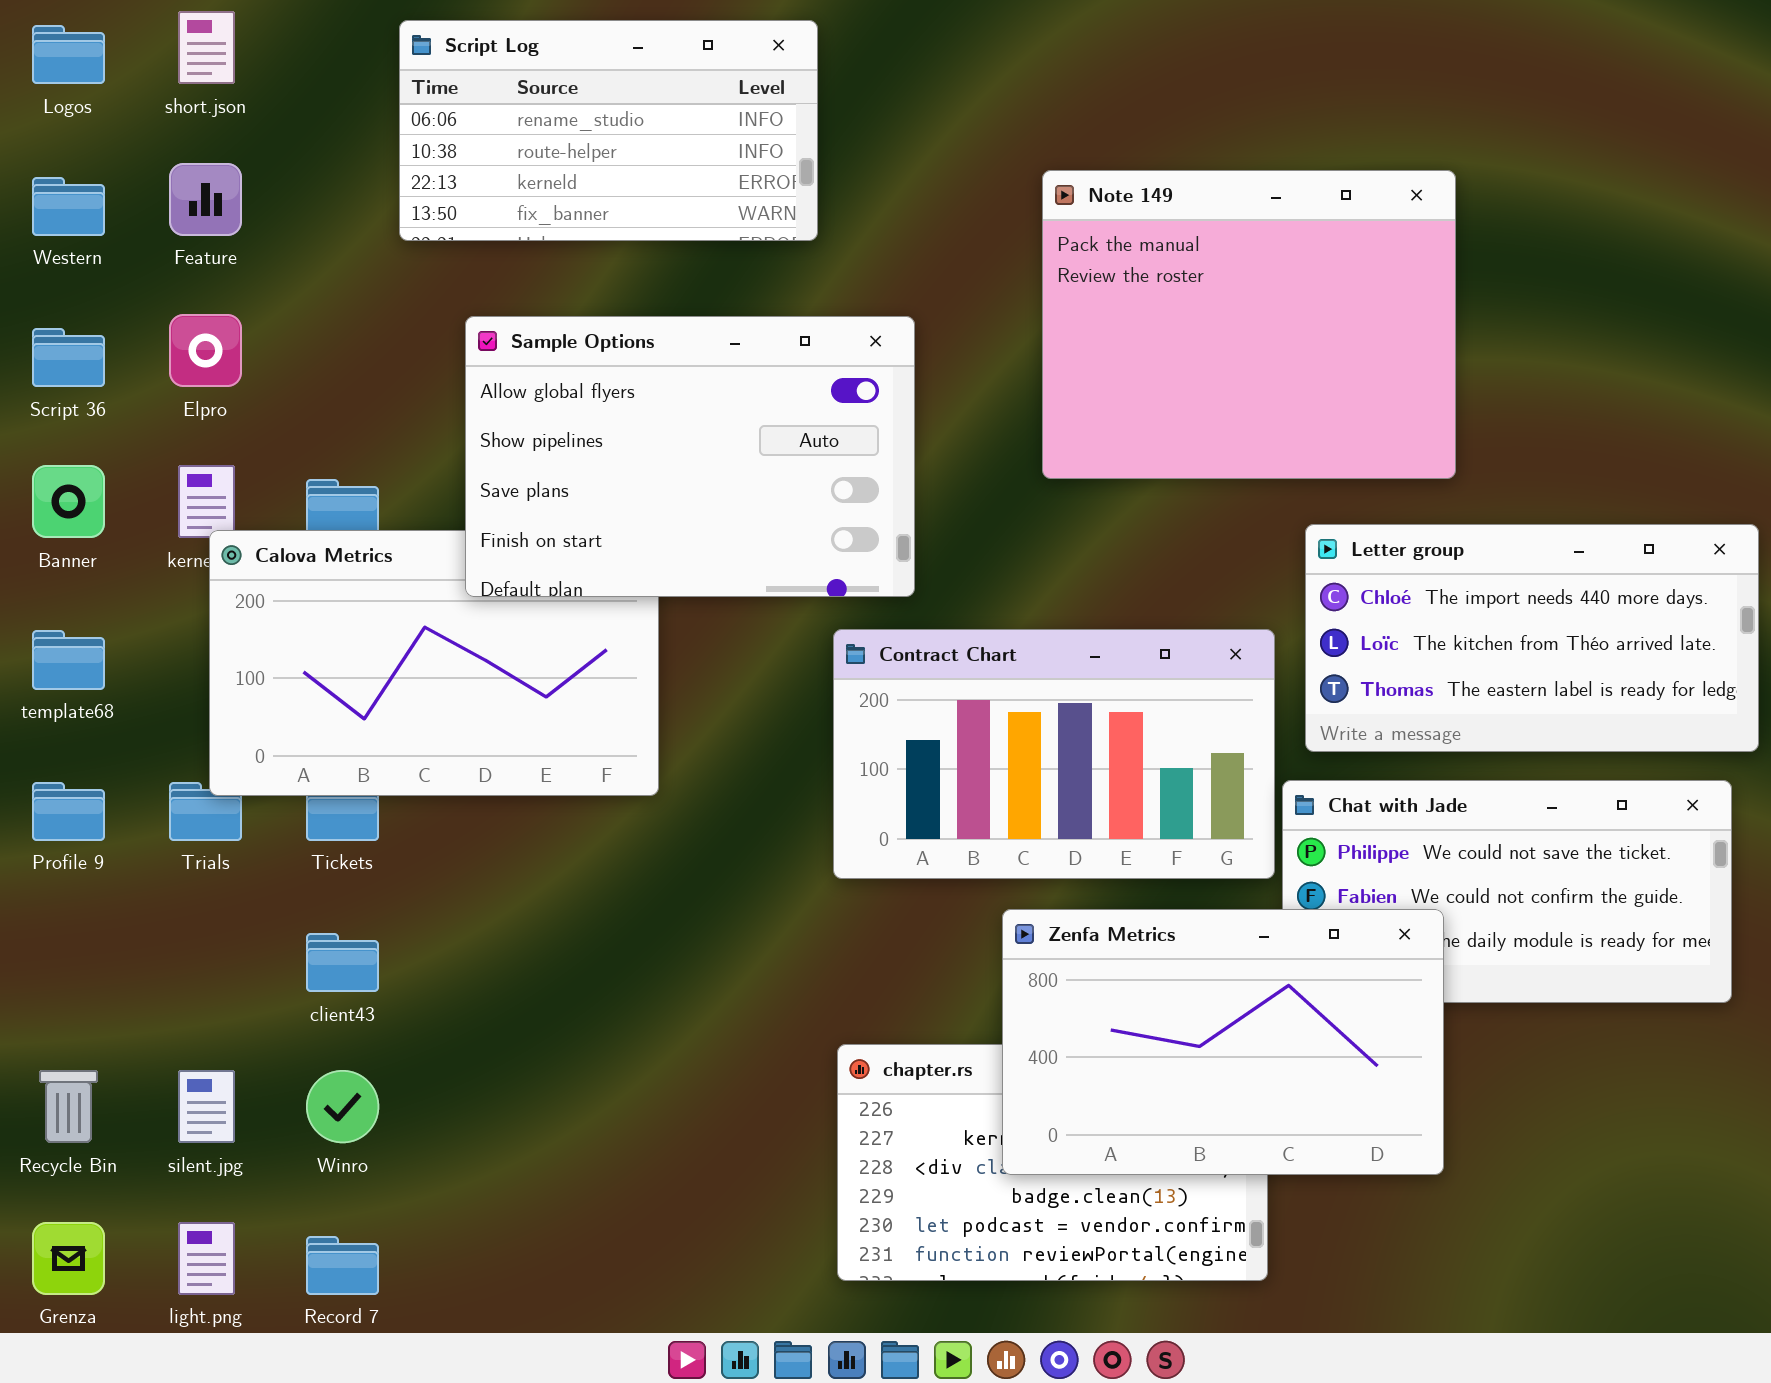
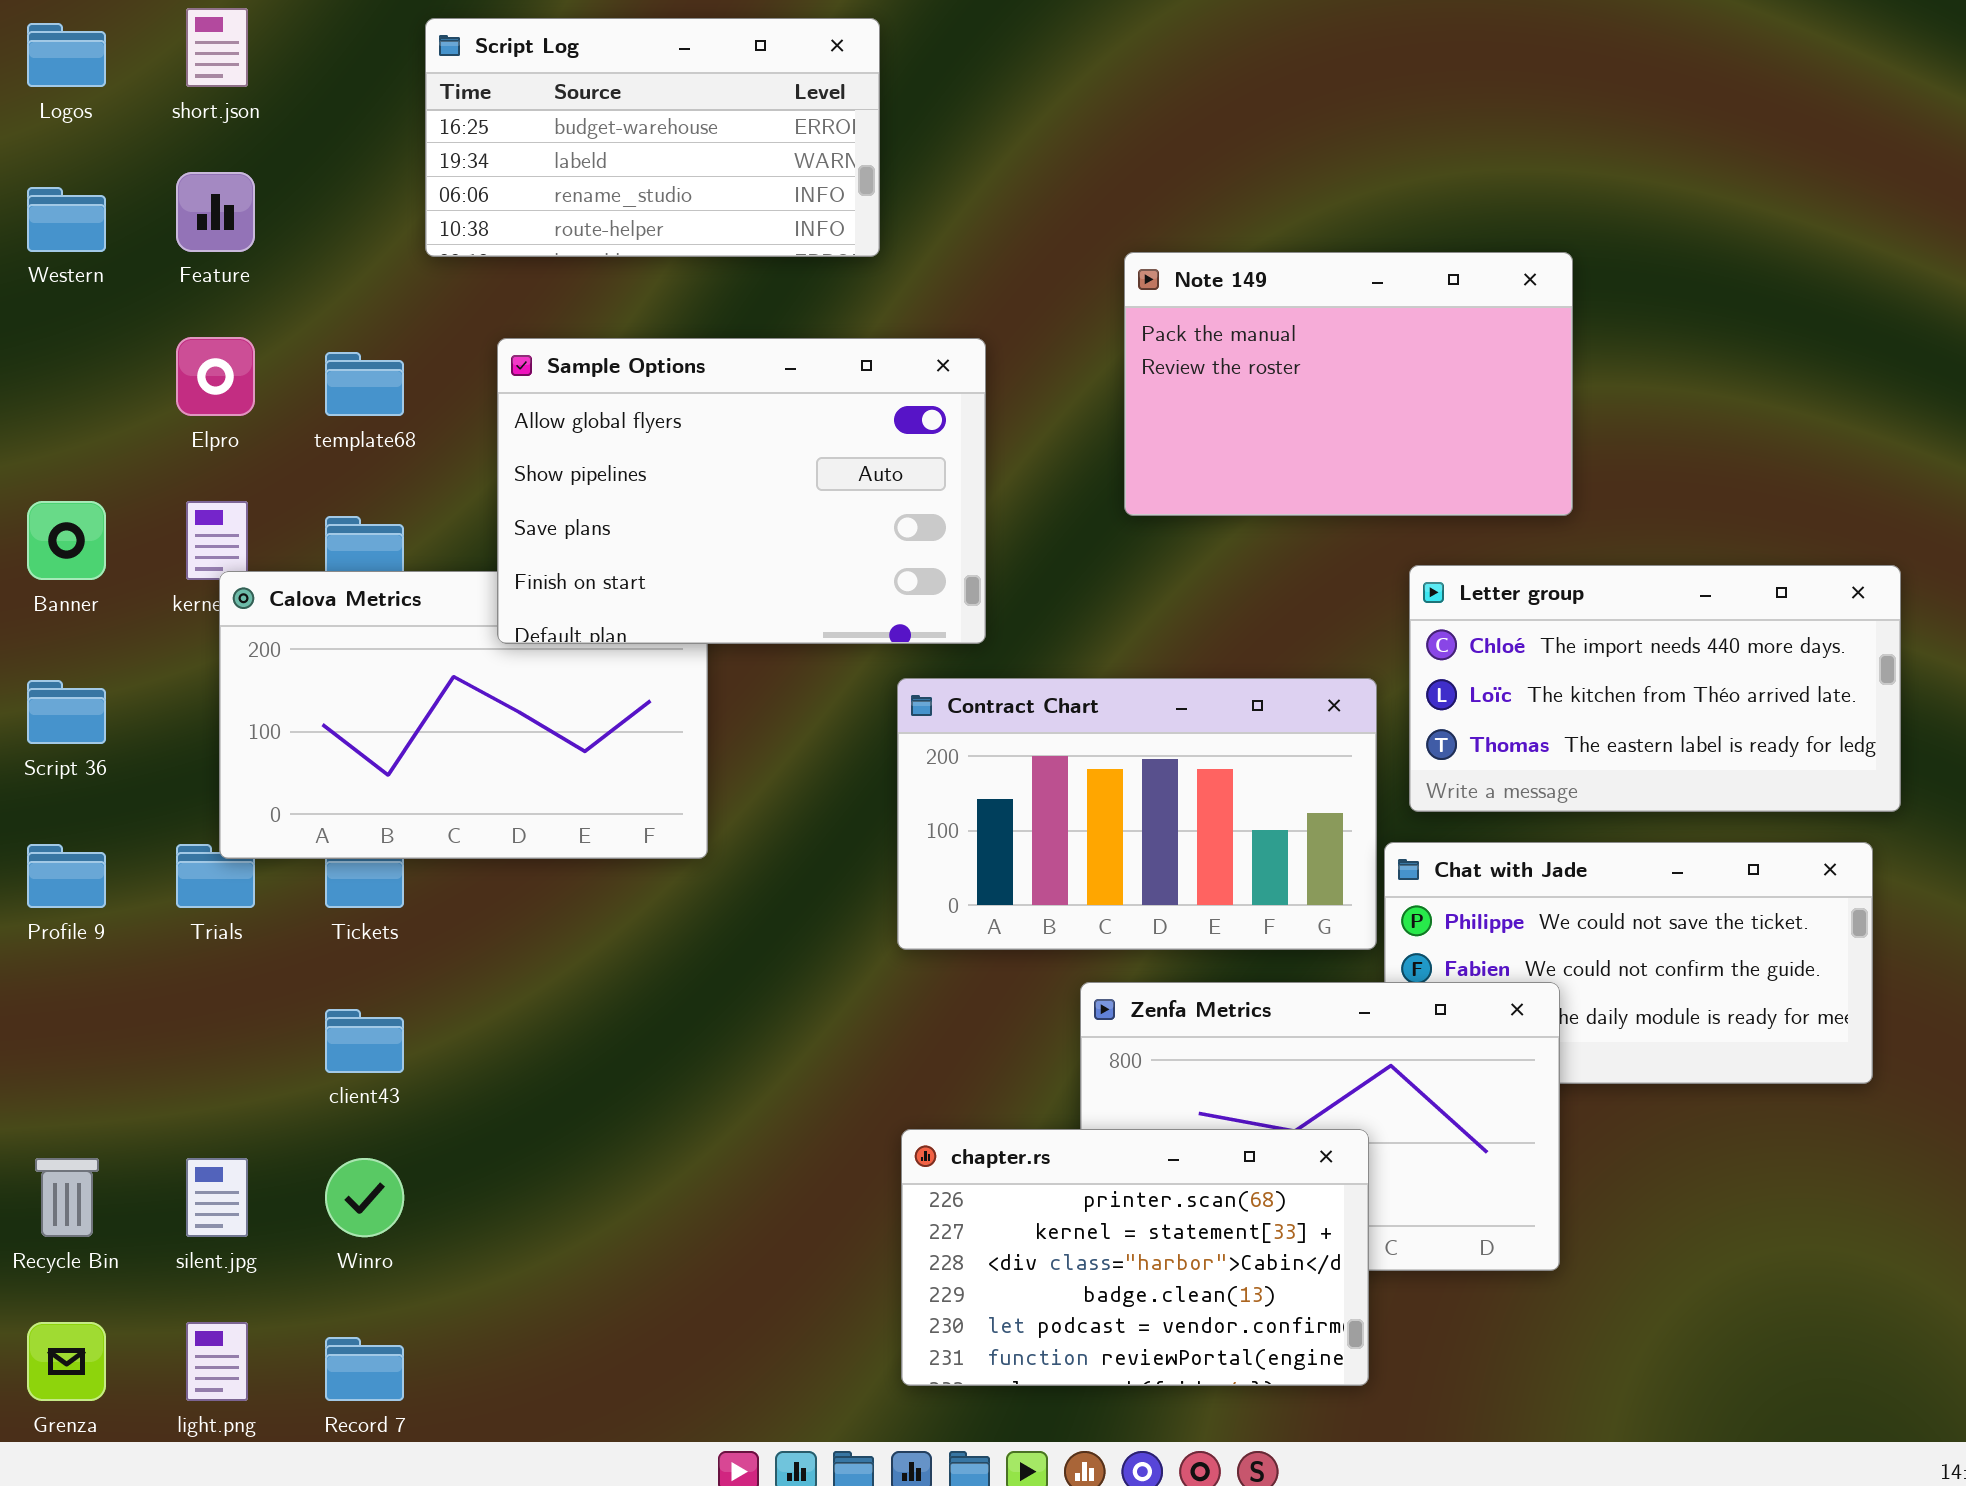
Script Log: [399,20,818,241] -> [425,18,880,257], scrolled up 2 rows
Note 149: [1042,170,1456,479] -> [1124,252,1573,516], resized
Script 36: [32,328,105,387] -> [27,680,106,744], moved
template68: [32,630,105,690] -> [325,352,404,416], moved
chapter.rs: [837,1044,1268,1281] -> [901,1129,1369,1386], raised

